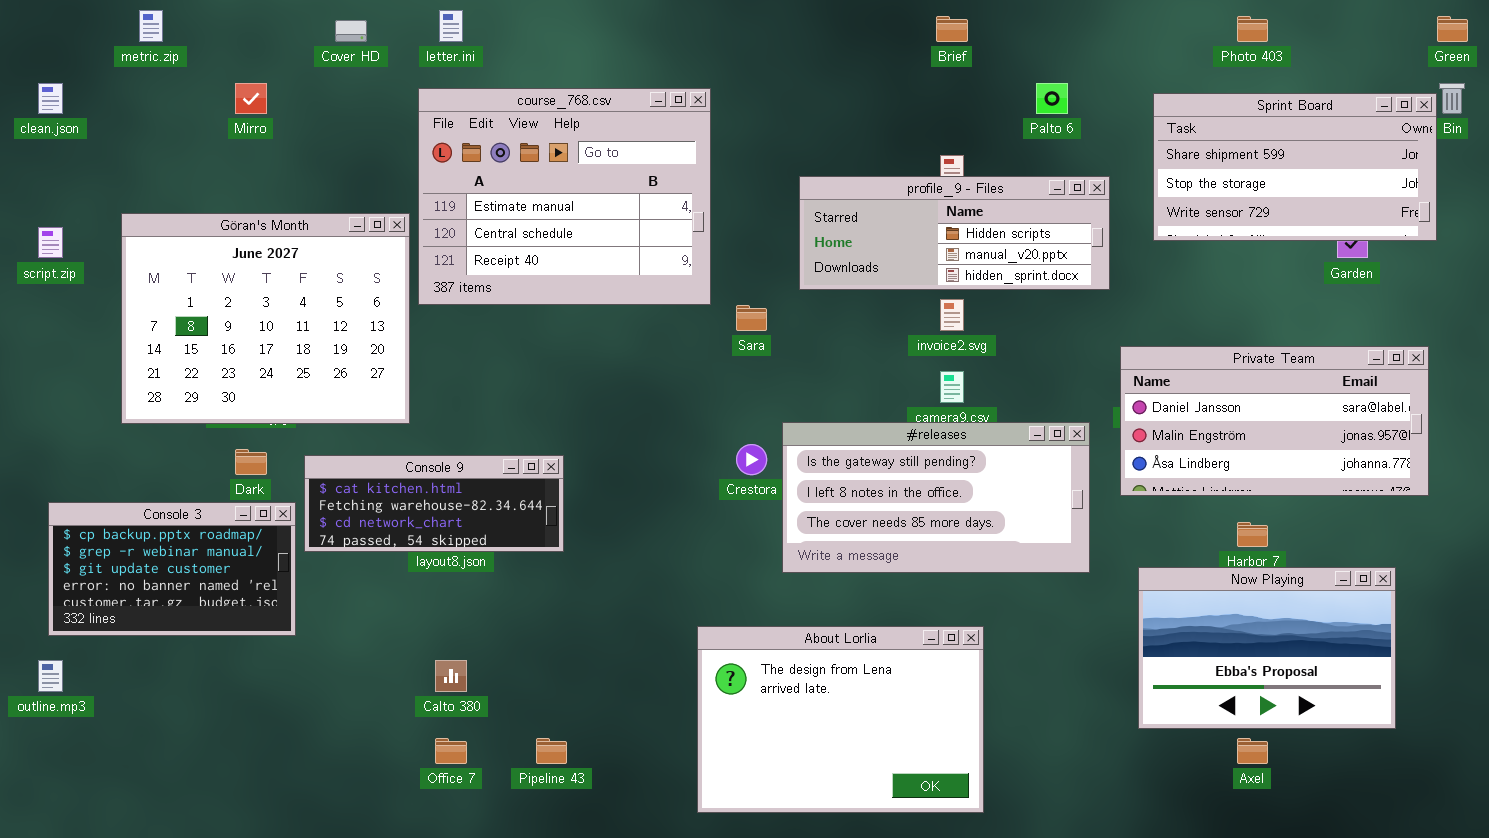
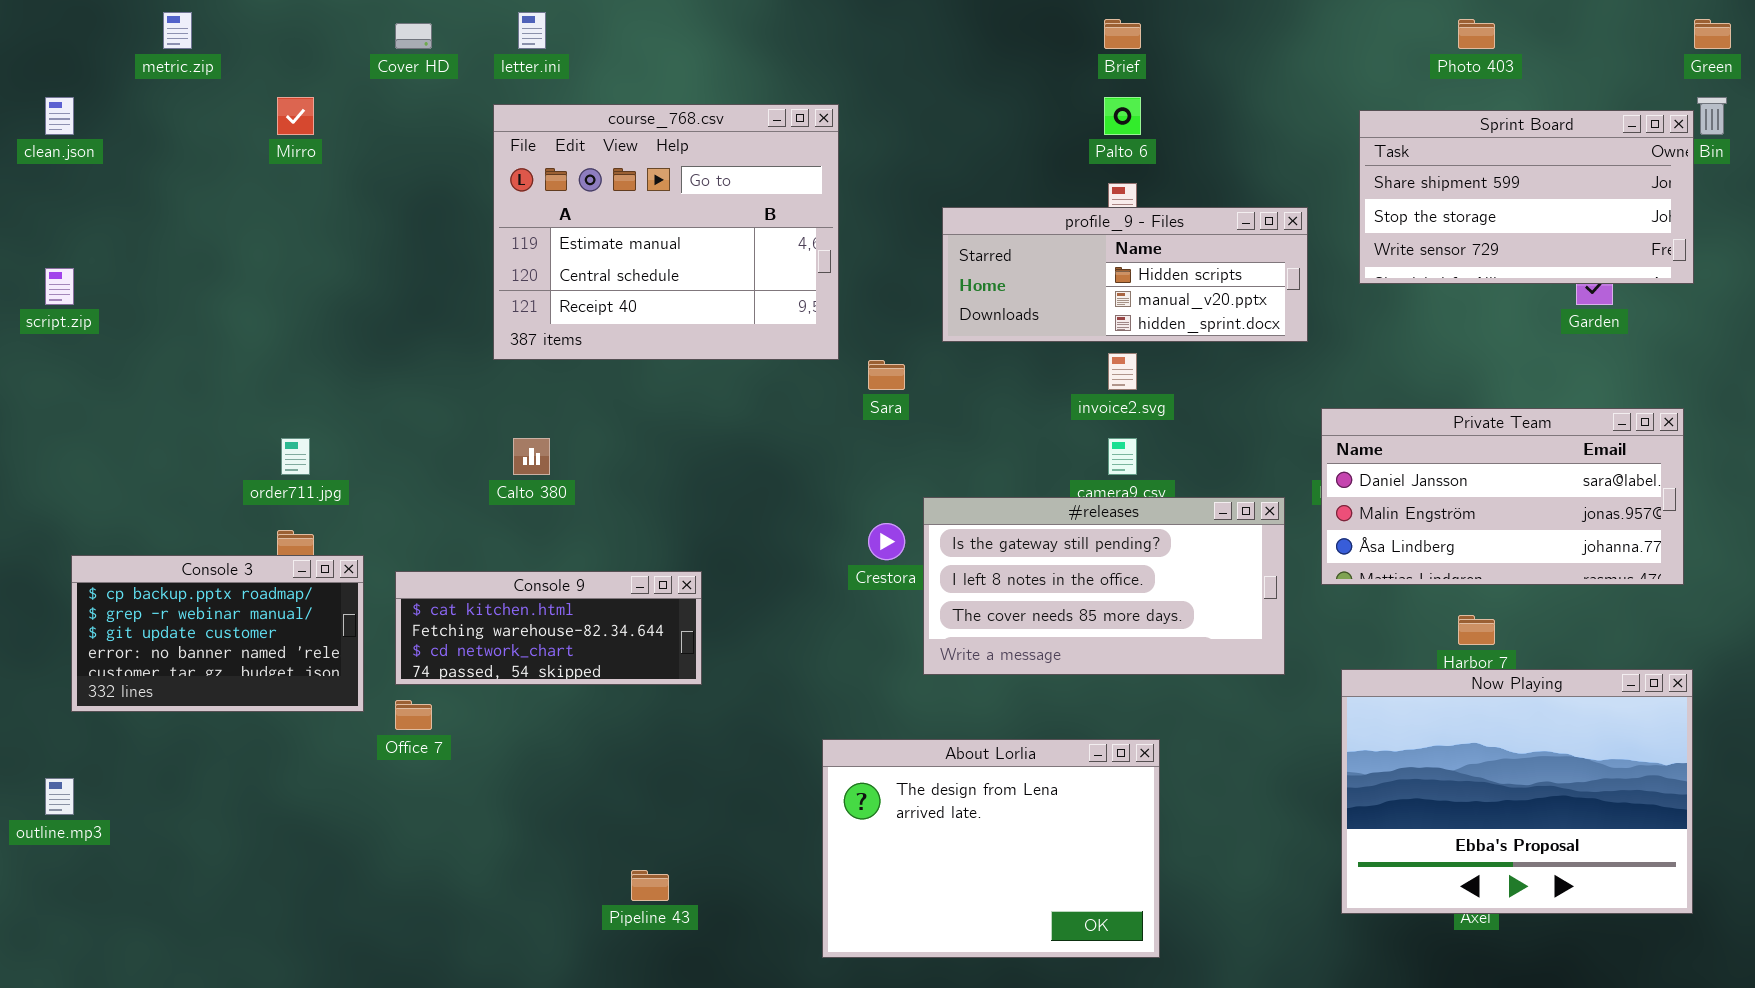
Palto 6: [1036,83,1068,114] -> [1104,97,1141,135], moved
Göran's Month: [121,213,410,424] -> none, closed
Console 9: [304,455,564,552] -> [395,571,702,685], moved
Console 3: [48,502,296,636] -> [71,555,364,712], moved
Now Playing: [1138,567,1396,729] -> [1341,669,1693,914], resized
Calto 380: [435,660,467,692] -> [513,438,550,475], moved
Office 7: [435,738,467,764] -> [395,700,432,730], moved

